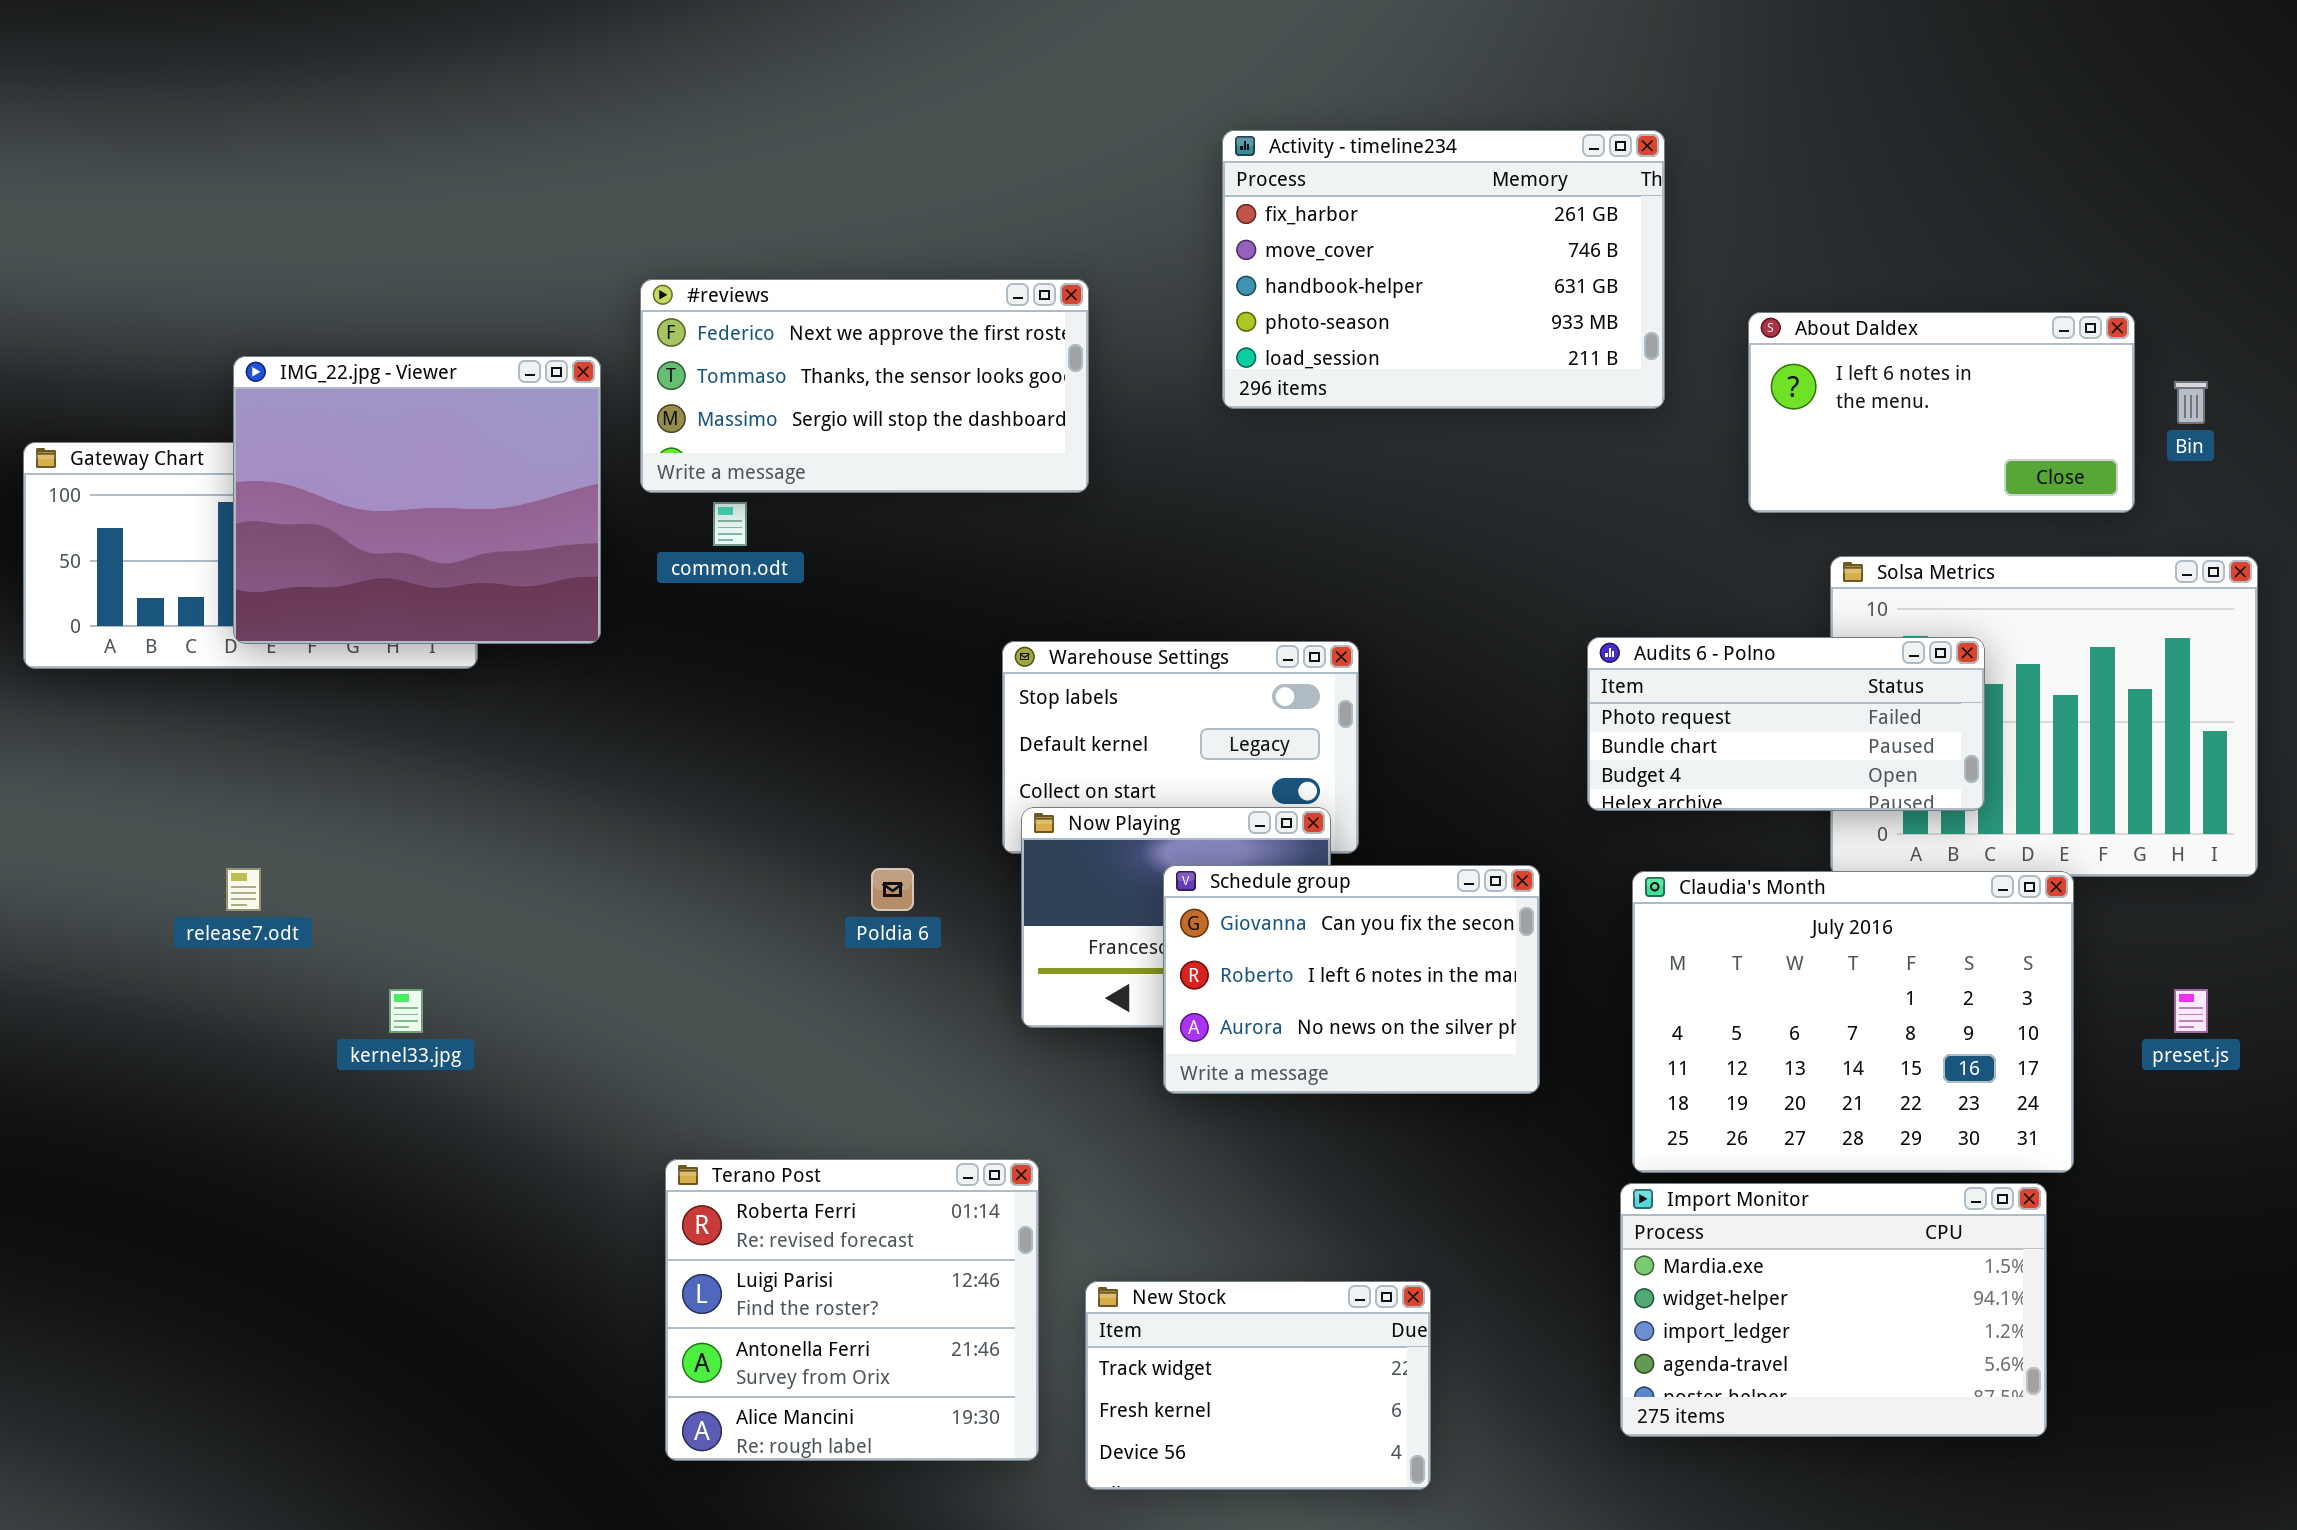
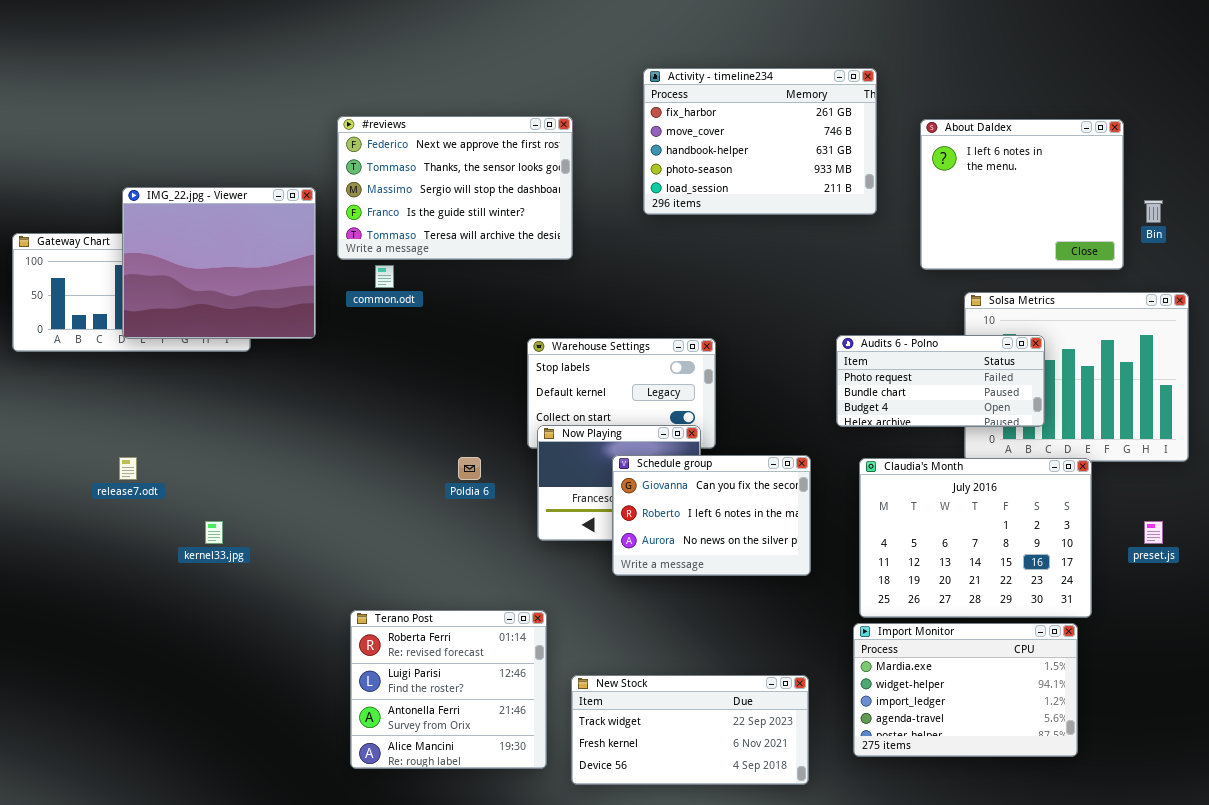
#reviews: [640,279,1089,493] -> [337,116,573,260], resized
About Daldex: [1748,312,2135,513] -> [920,119,1124,270], resized
New Stock: [1085,1281,1431,1490] -> [571,675,809,785], resized

